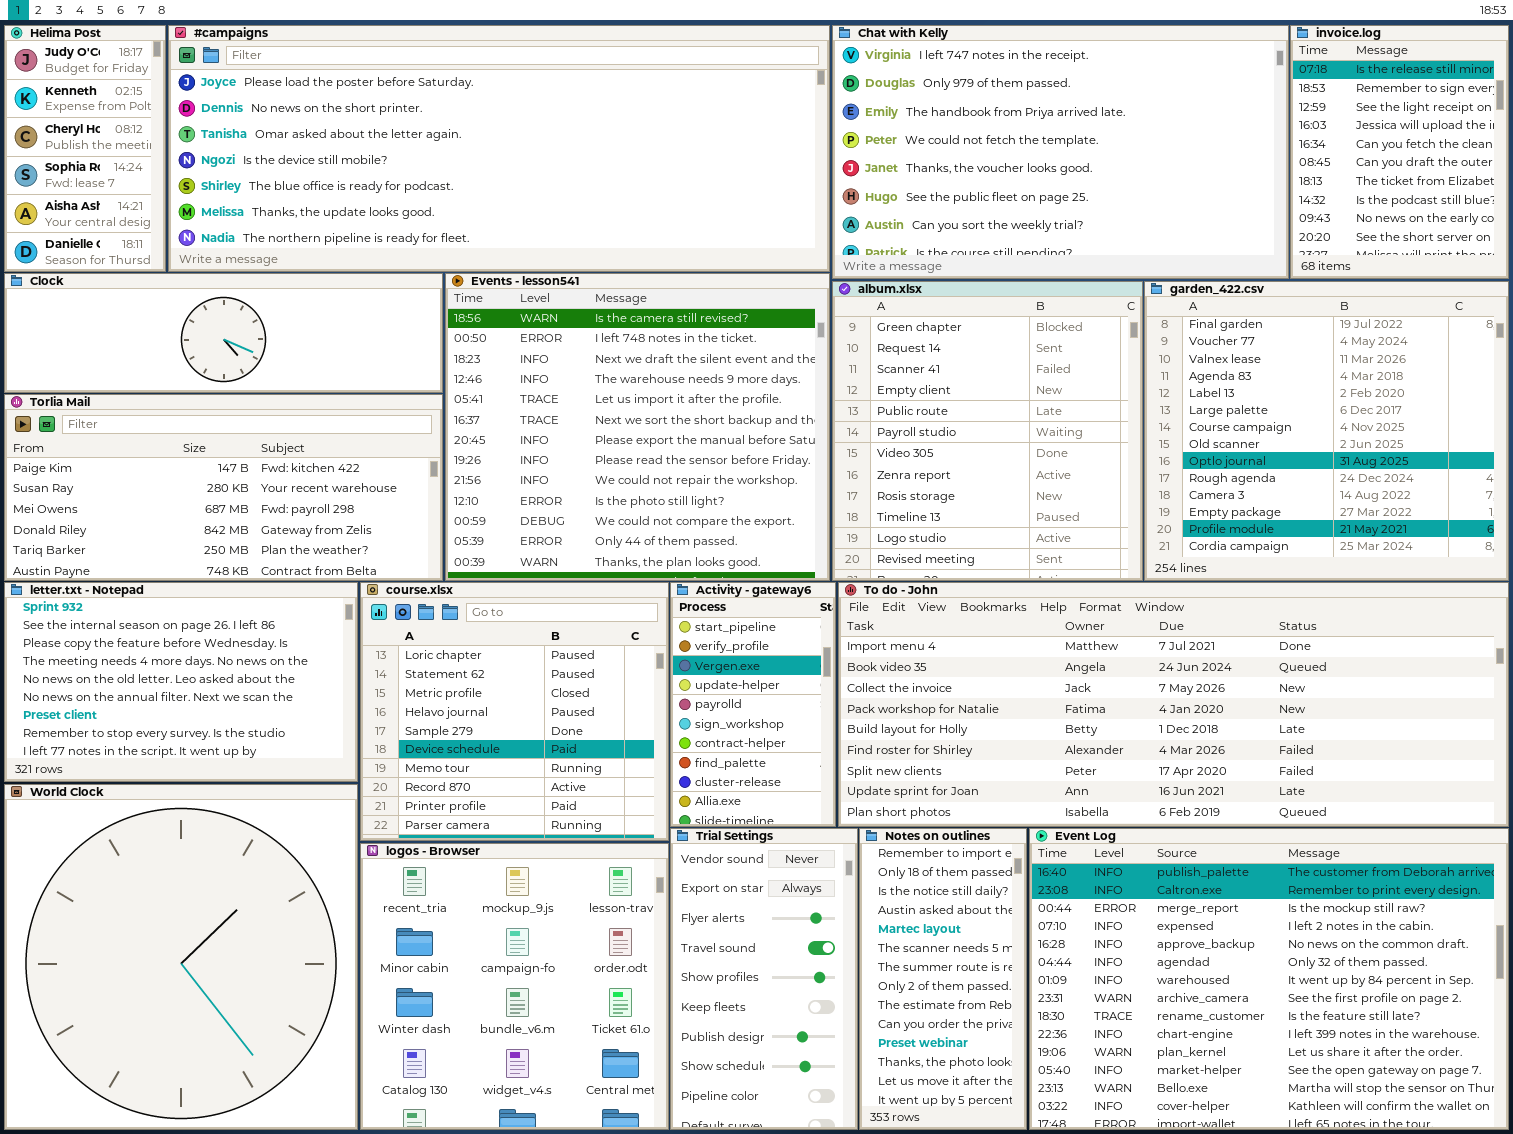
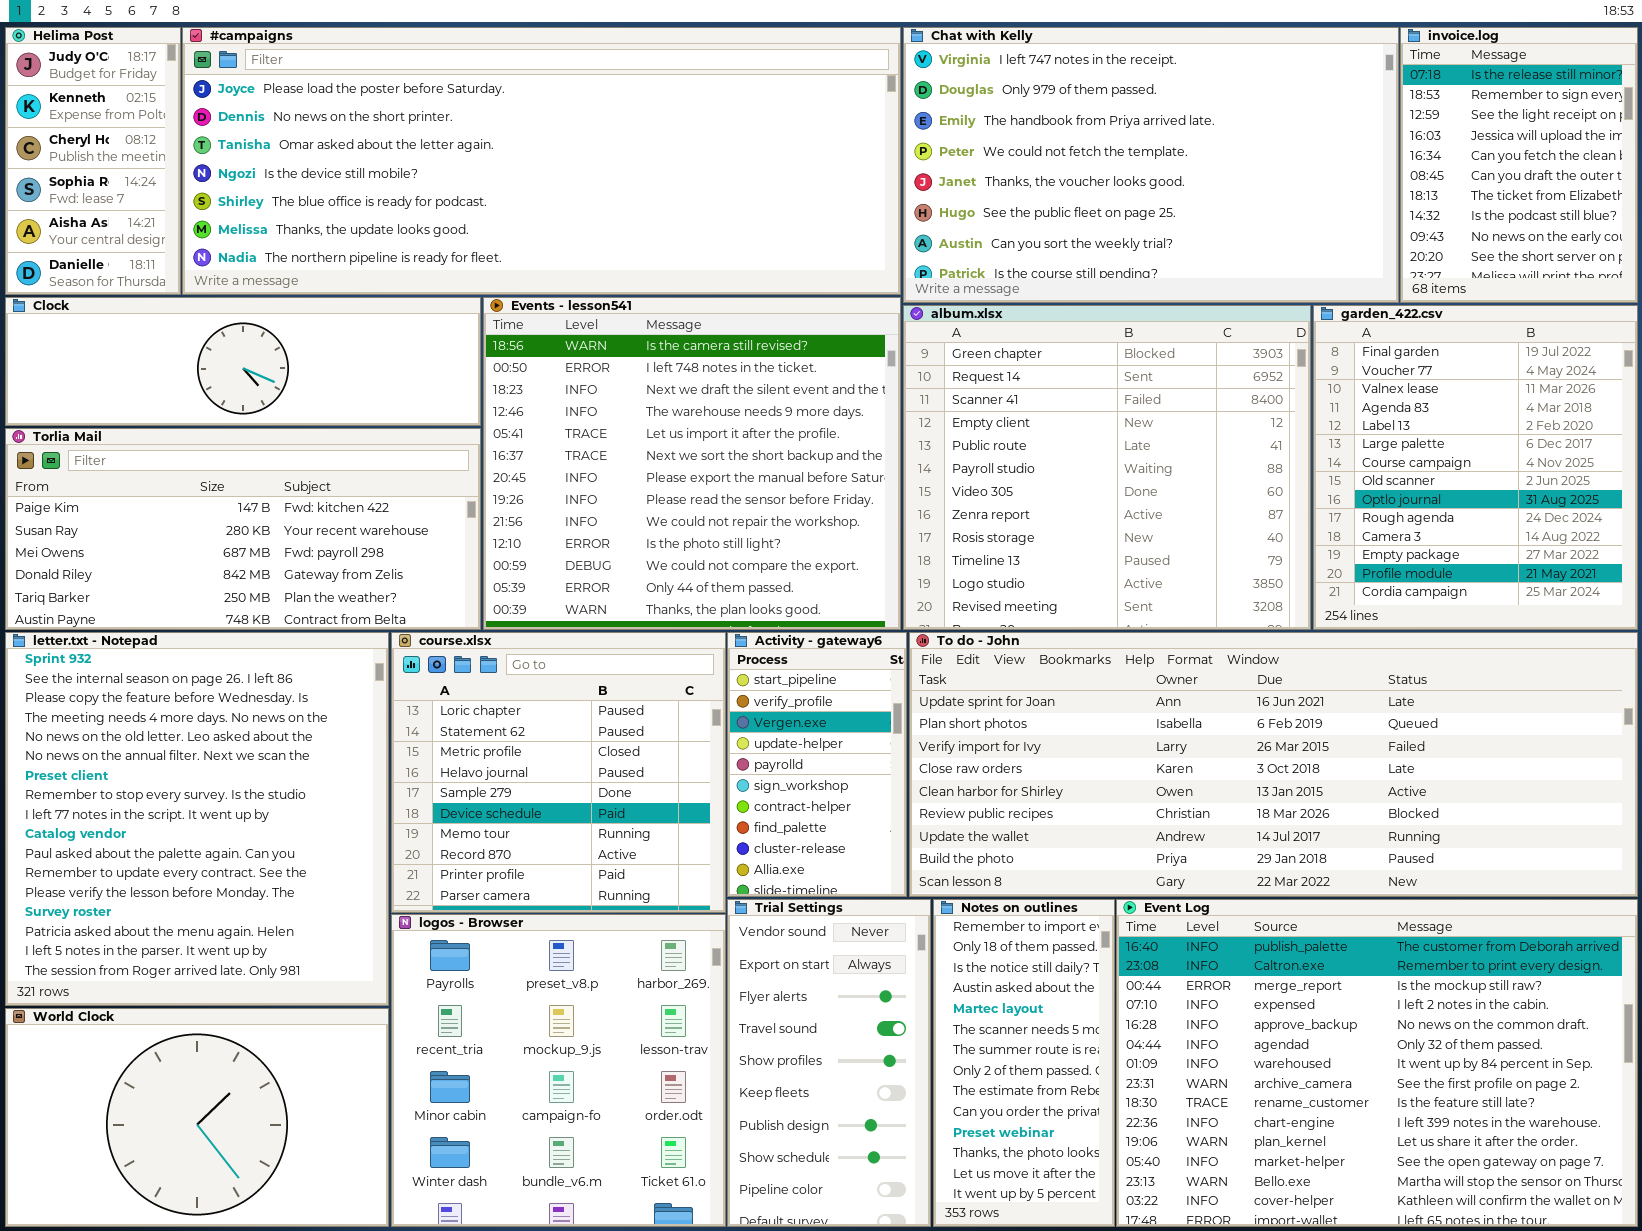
album.xlsx: [832,281,1143,581] -> [903,305,1311,630], resized
garden_422.csv: [1144,281,1509,581] -> [1313,305,1638,630], resized
letter.txt - Notepad: [4,582,358,782] -> [5,632,389,1006], resized
To do - John: [838,582,1509,827] -> [909,632,1638,897], scrolled down 7 rows
World Clock: [4,784,358,1130] -> [5,1008,389,1227], resized
logos - Browser: [360,843,669,1130] -> [391,914,726,1227], scrolled up 1 row

